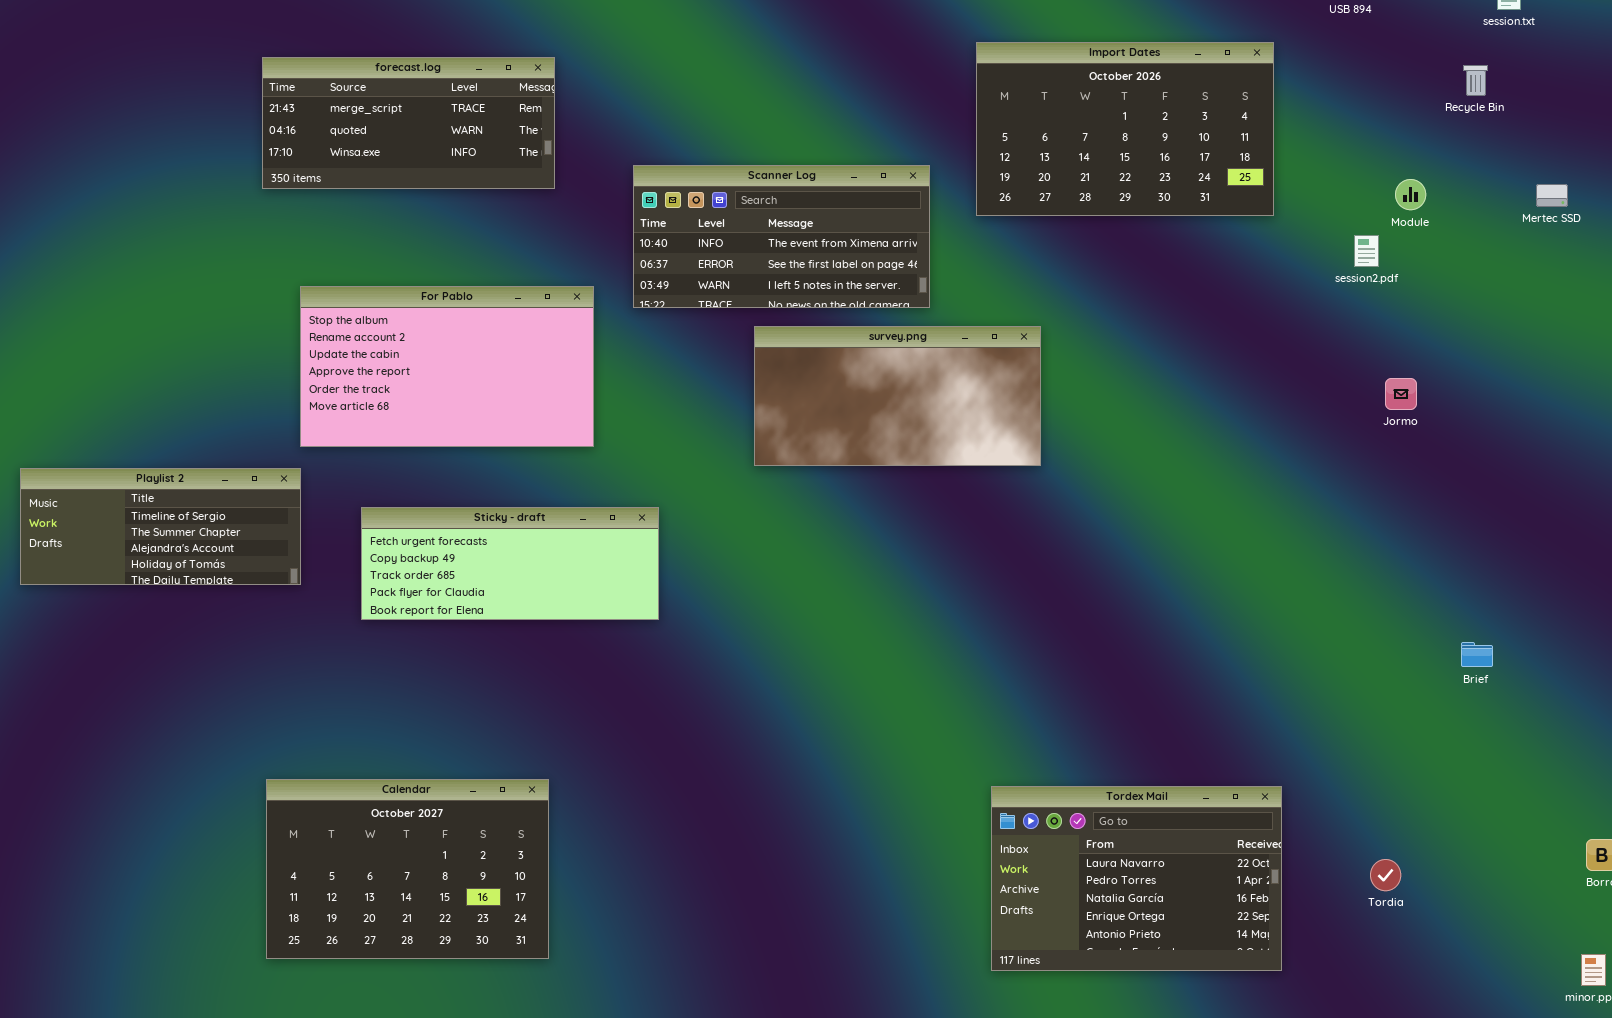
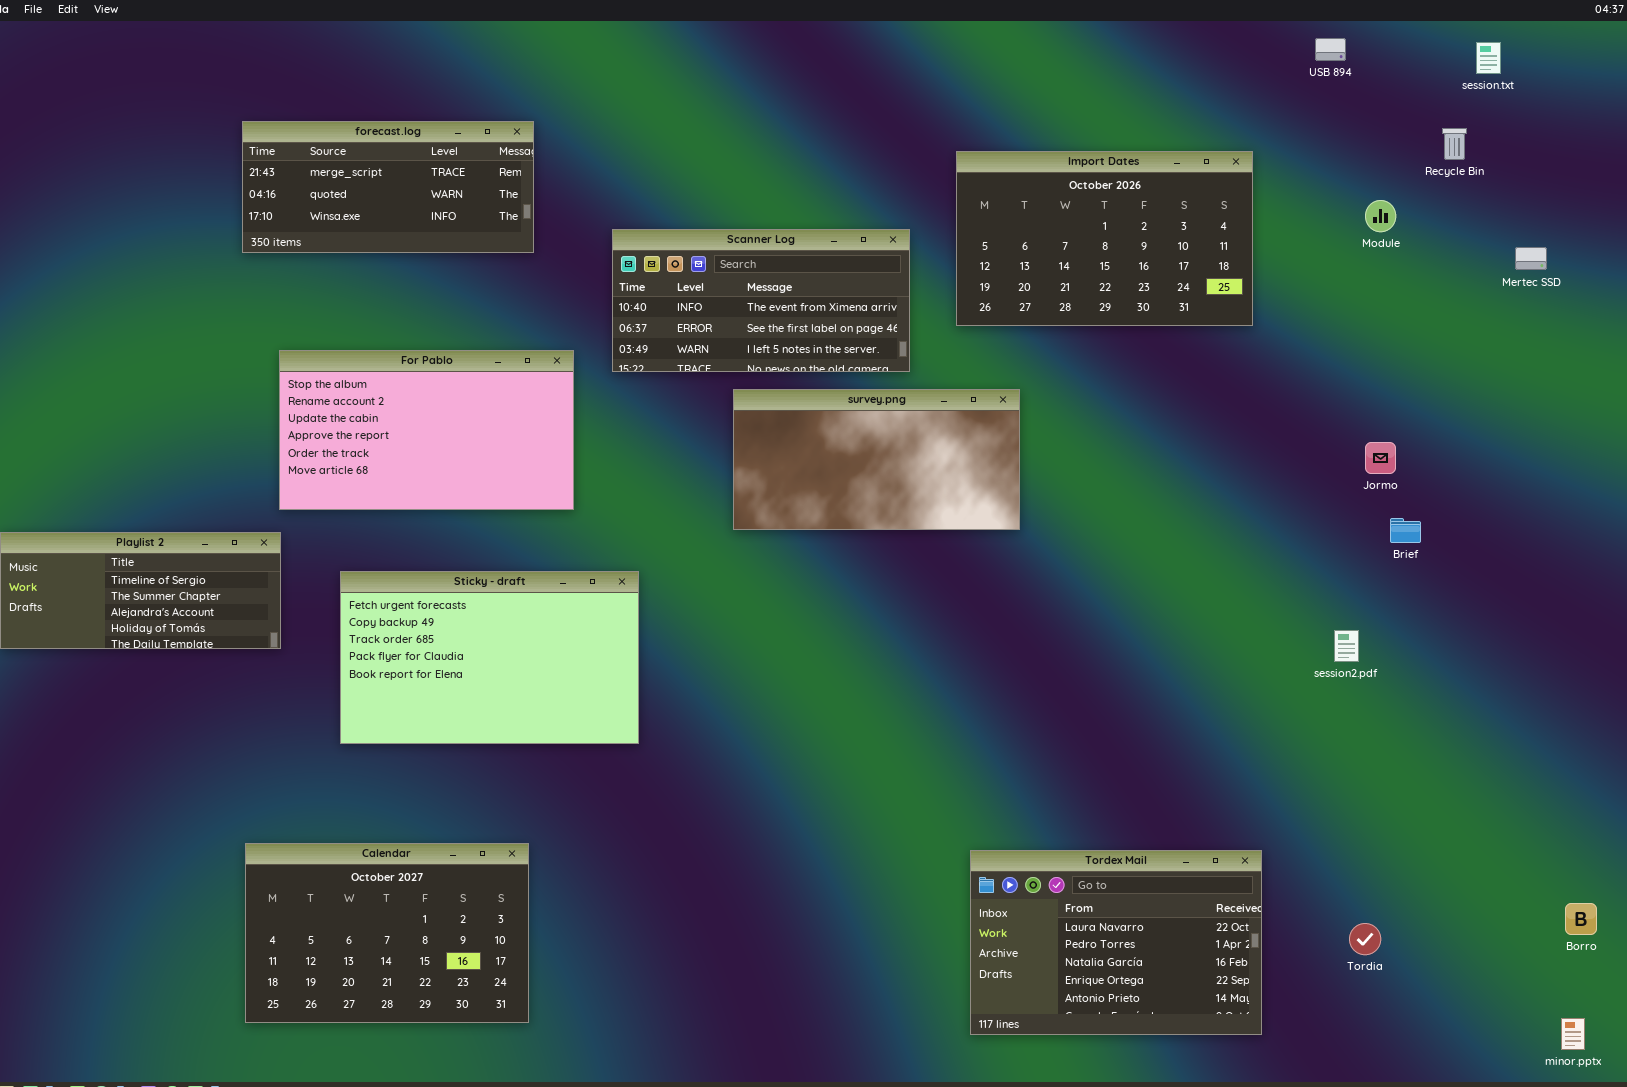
Import Dates: [976,42,1274,216] -> [956,151,1253,326], moved
Module: [1395,179,1426,210] -> [1365,200,1396,232], moved
session2.pdf: [1354,235,1379,267] -> [1334,630,1359,662], moved
Sticky - draft: [361,507,659,620] -> [340,571,639,744], resized
Brief: [1461,642,1493,667] -> [1390,518,1421,543], moved

